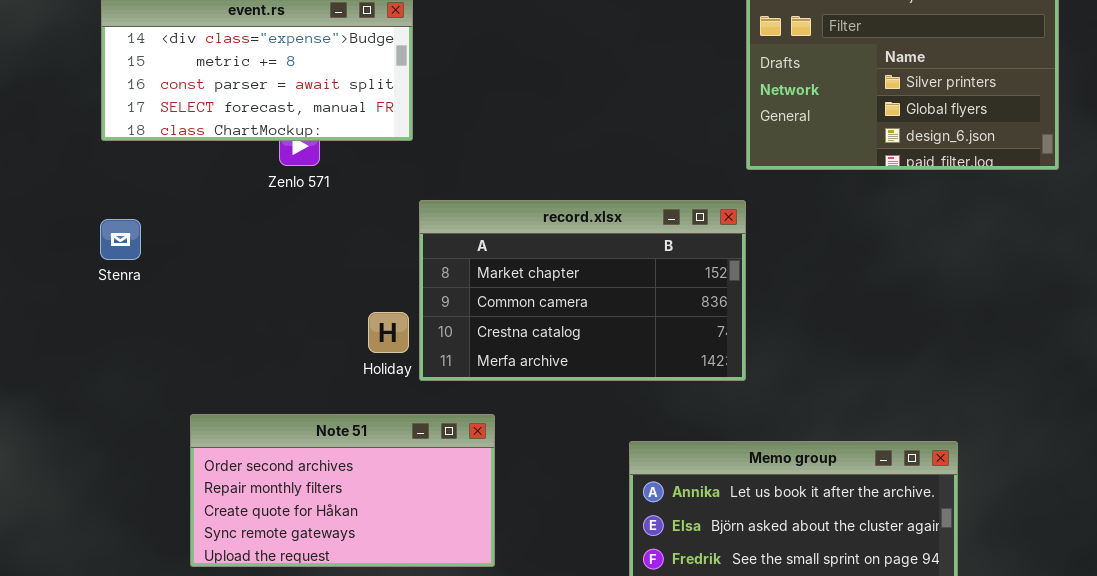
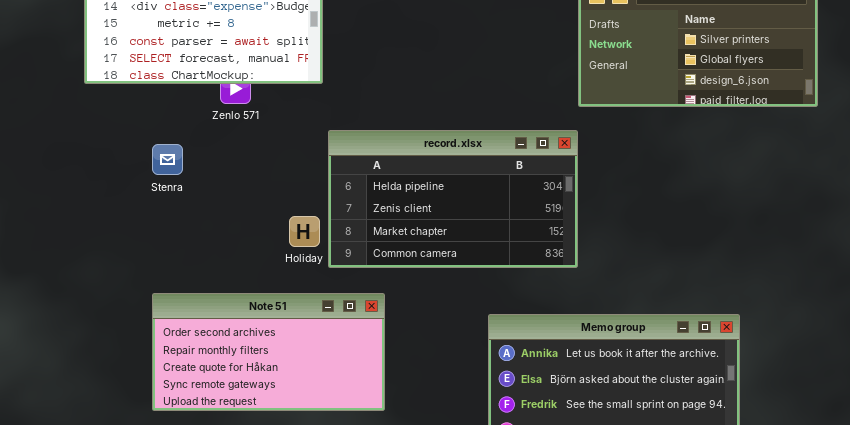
record.xlsx: [419,200,746,381] -> [328,130,578,268], scrolled up 2 rows
Stenra: [100,219,141,260] -> [152,144,183,175], moved

